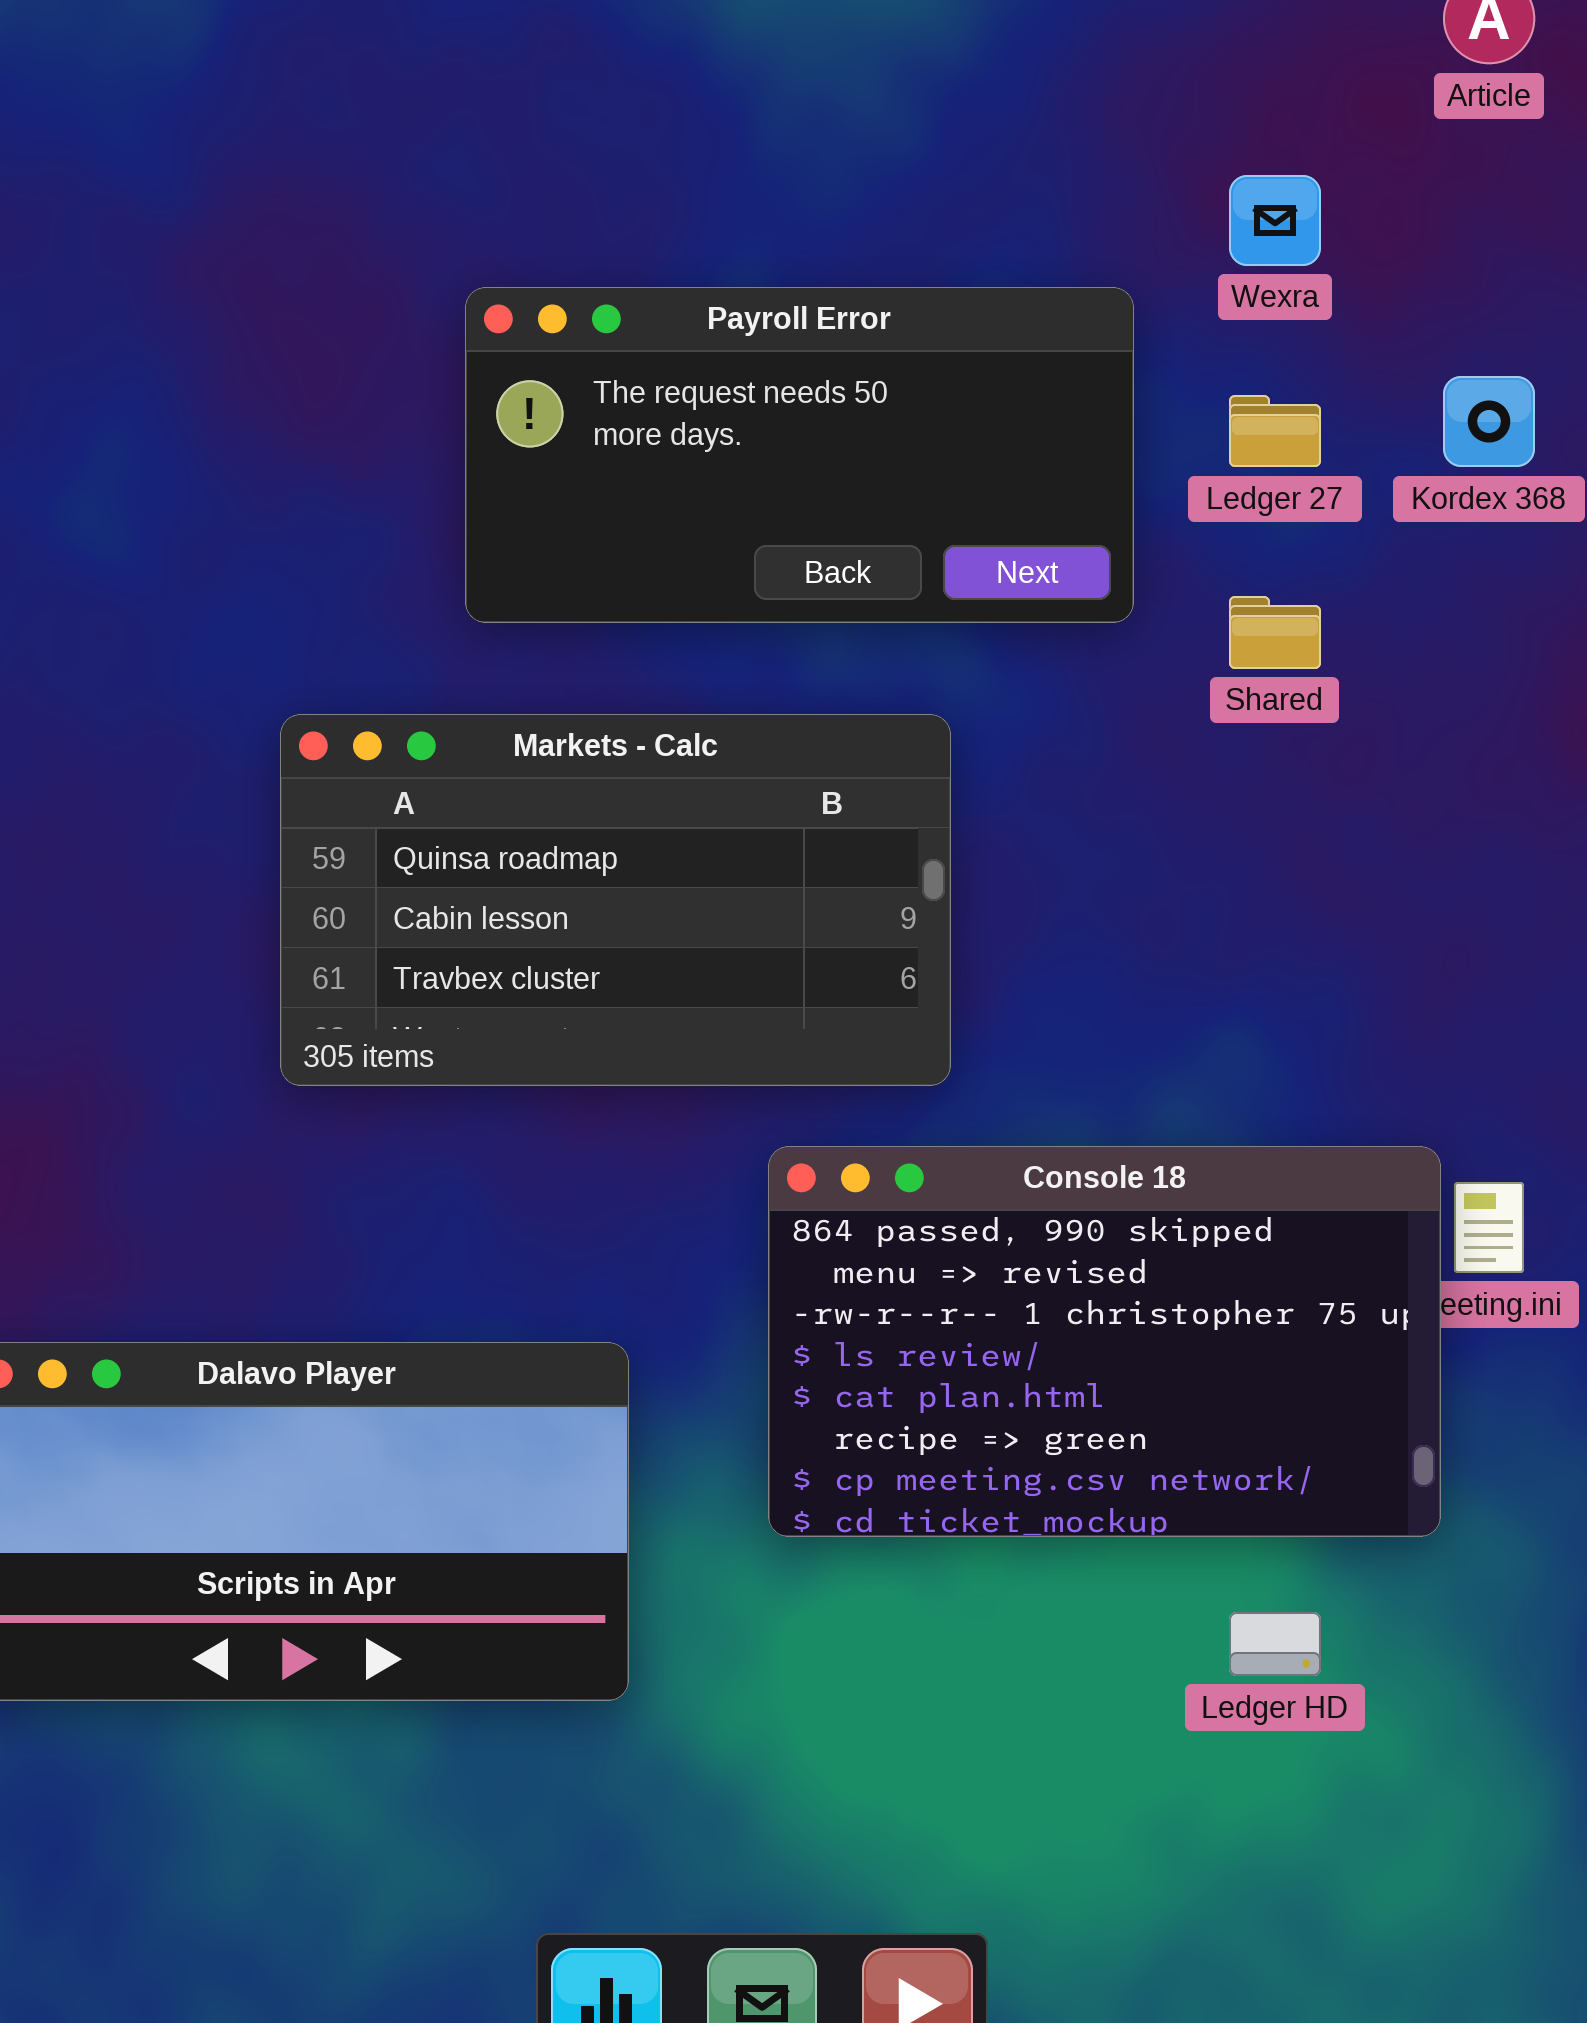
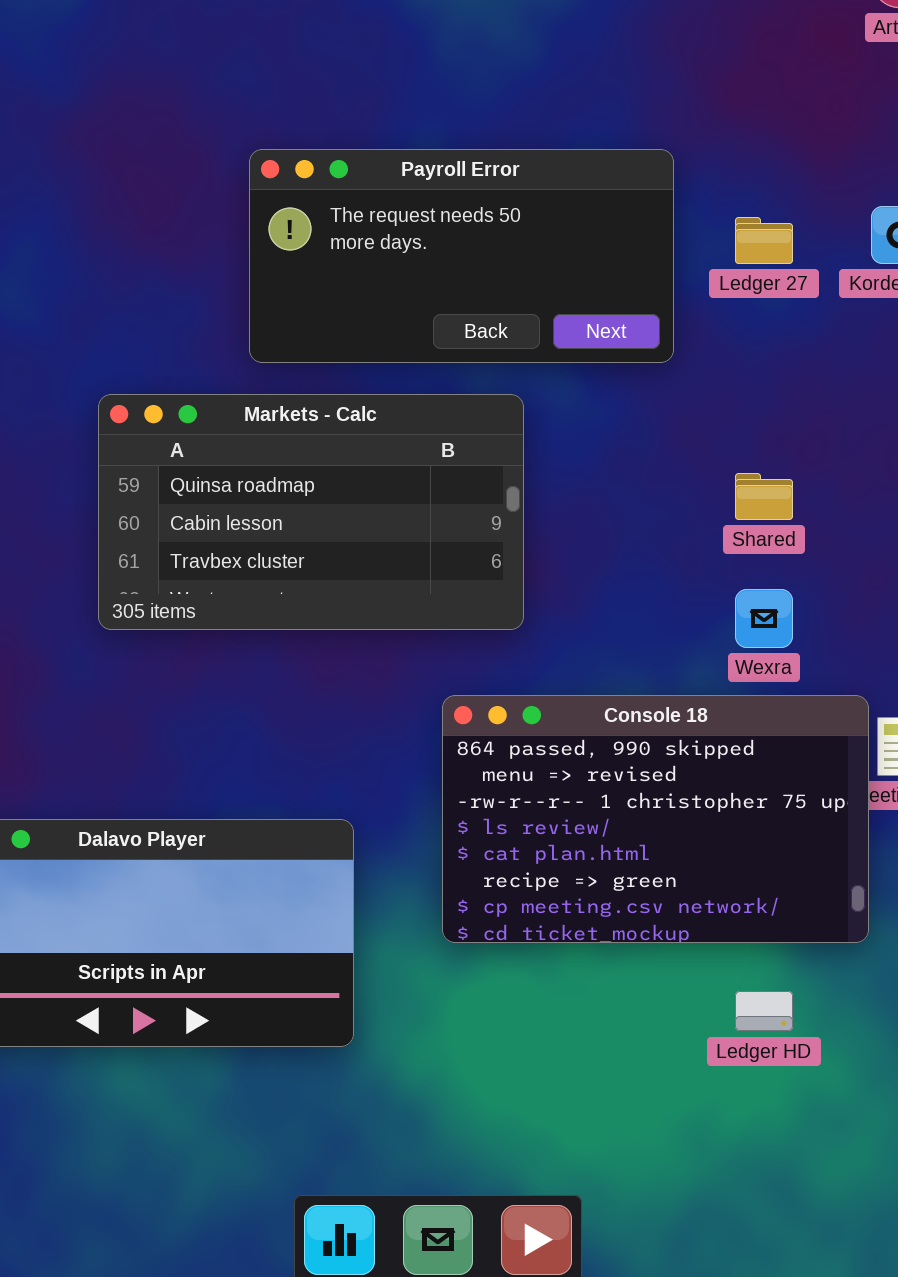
Wexra: [1229,175,1321,266] -> [735,589,793,648], moved
Shared: [1229,596,1321,669] -> [735,473,793,520], moved
Markets - Calc: [280,714,951,1086] -> [98,394,524,630], moved

